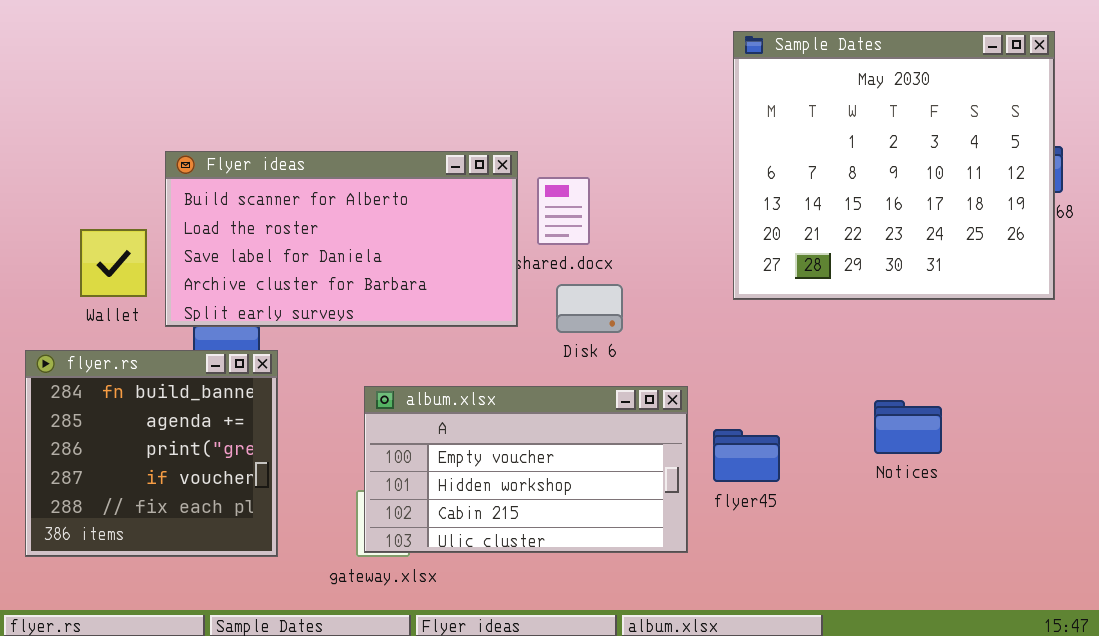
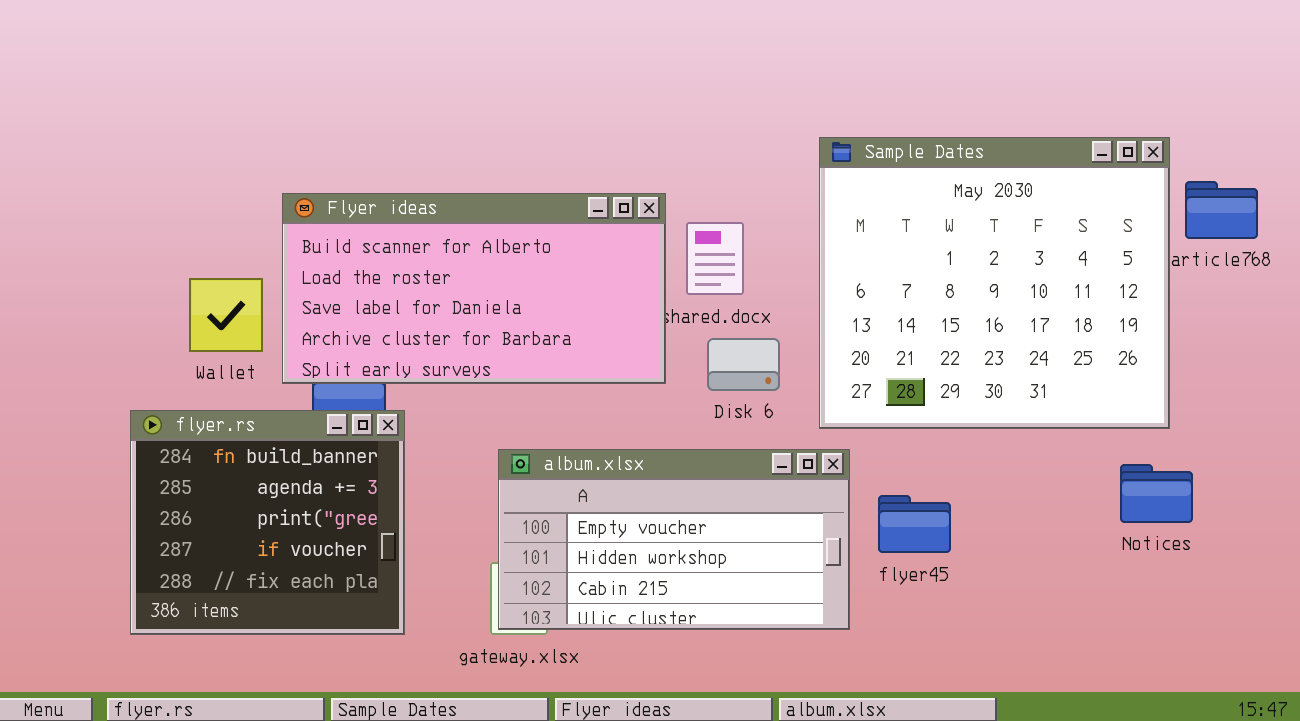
Sample Dates: [733,31,1055,300] -> [819,137,1170,429], moved
Notices: [874,400,942,454] -> [1120,464,1193,523], moved

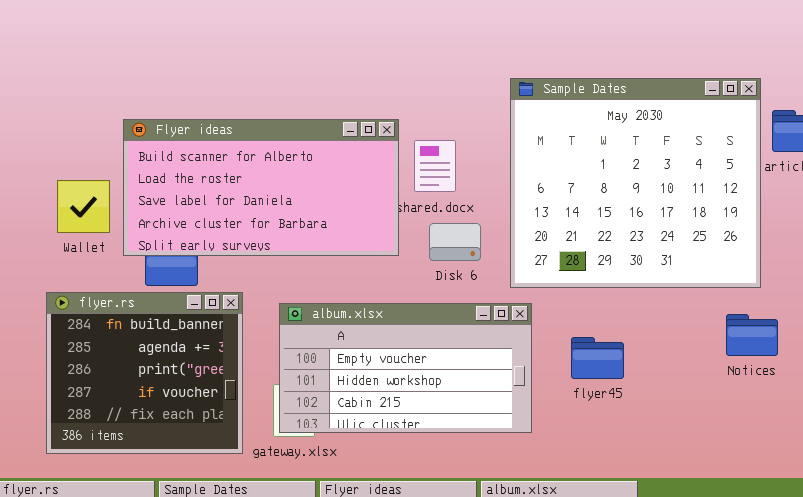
flyer.rs: [130,410,405,635] -> [46,292,243,454], moved
flyer45: [878,495,951,553] -> [571,337,624,379], moved

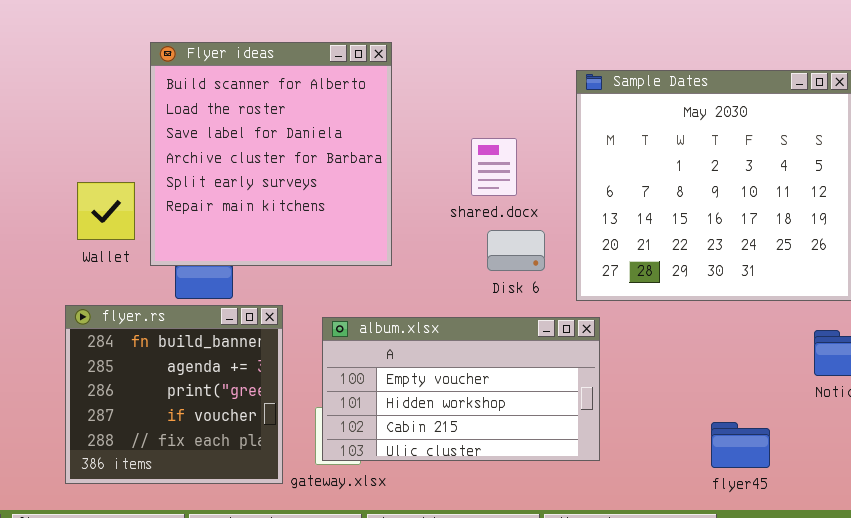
Flyer ideas: [123,119,399,256] -> [150,42,392,266], resized
flyer45: [571,337,624,379] -> [711,422,770,468], moved

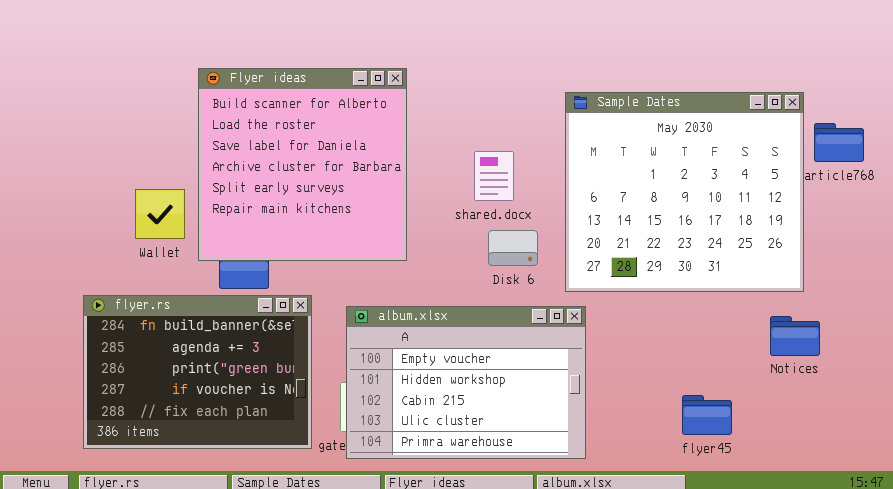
flyer.rs: [65,305,283,484] -> [83,295,312,449], resized
album.xlsx: [322,317,600,461] -> [346,306,586,459], resized

